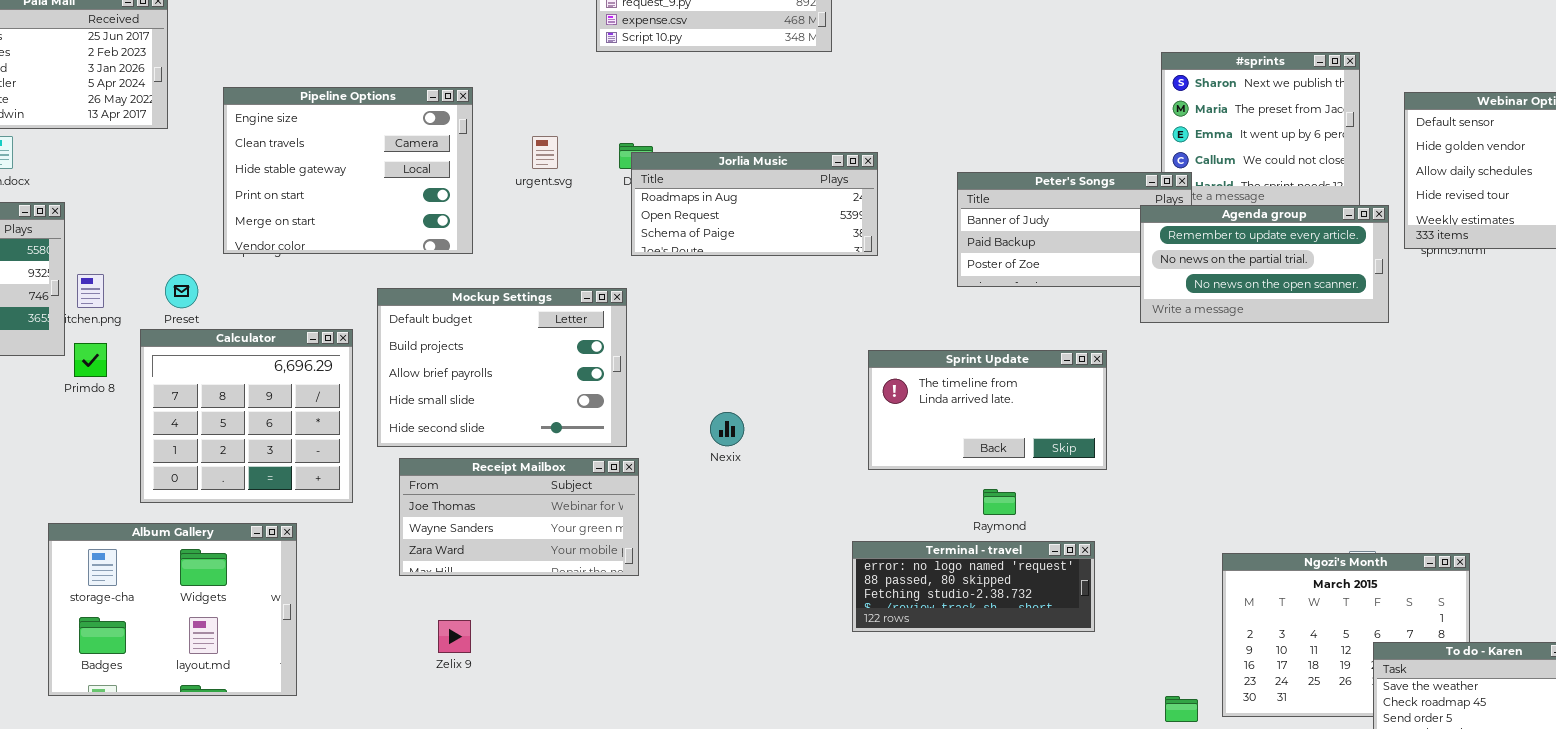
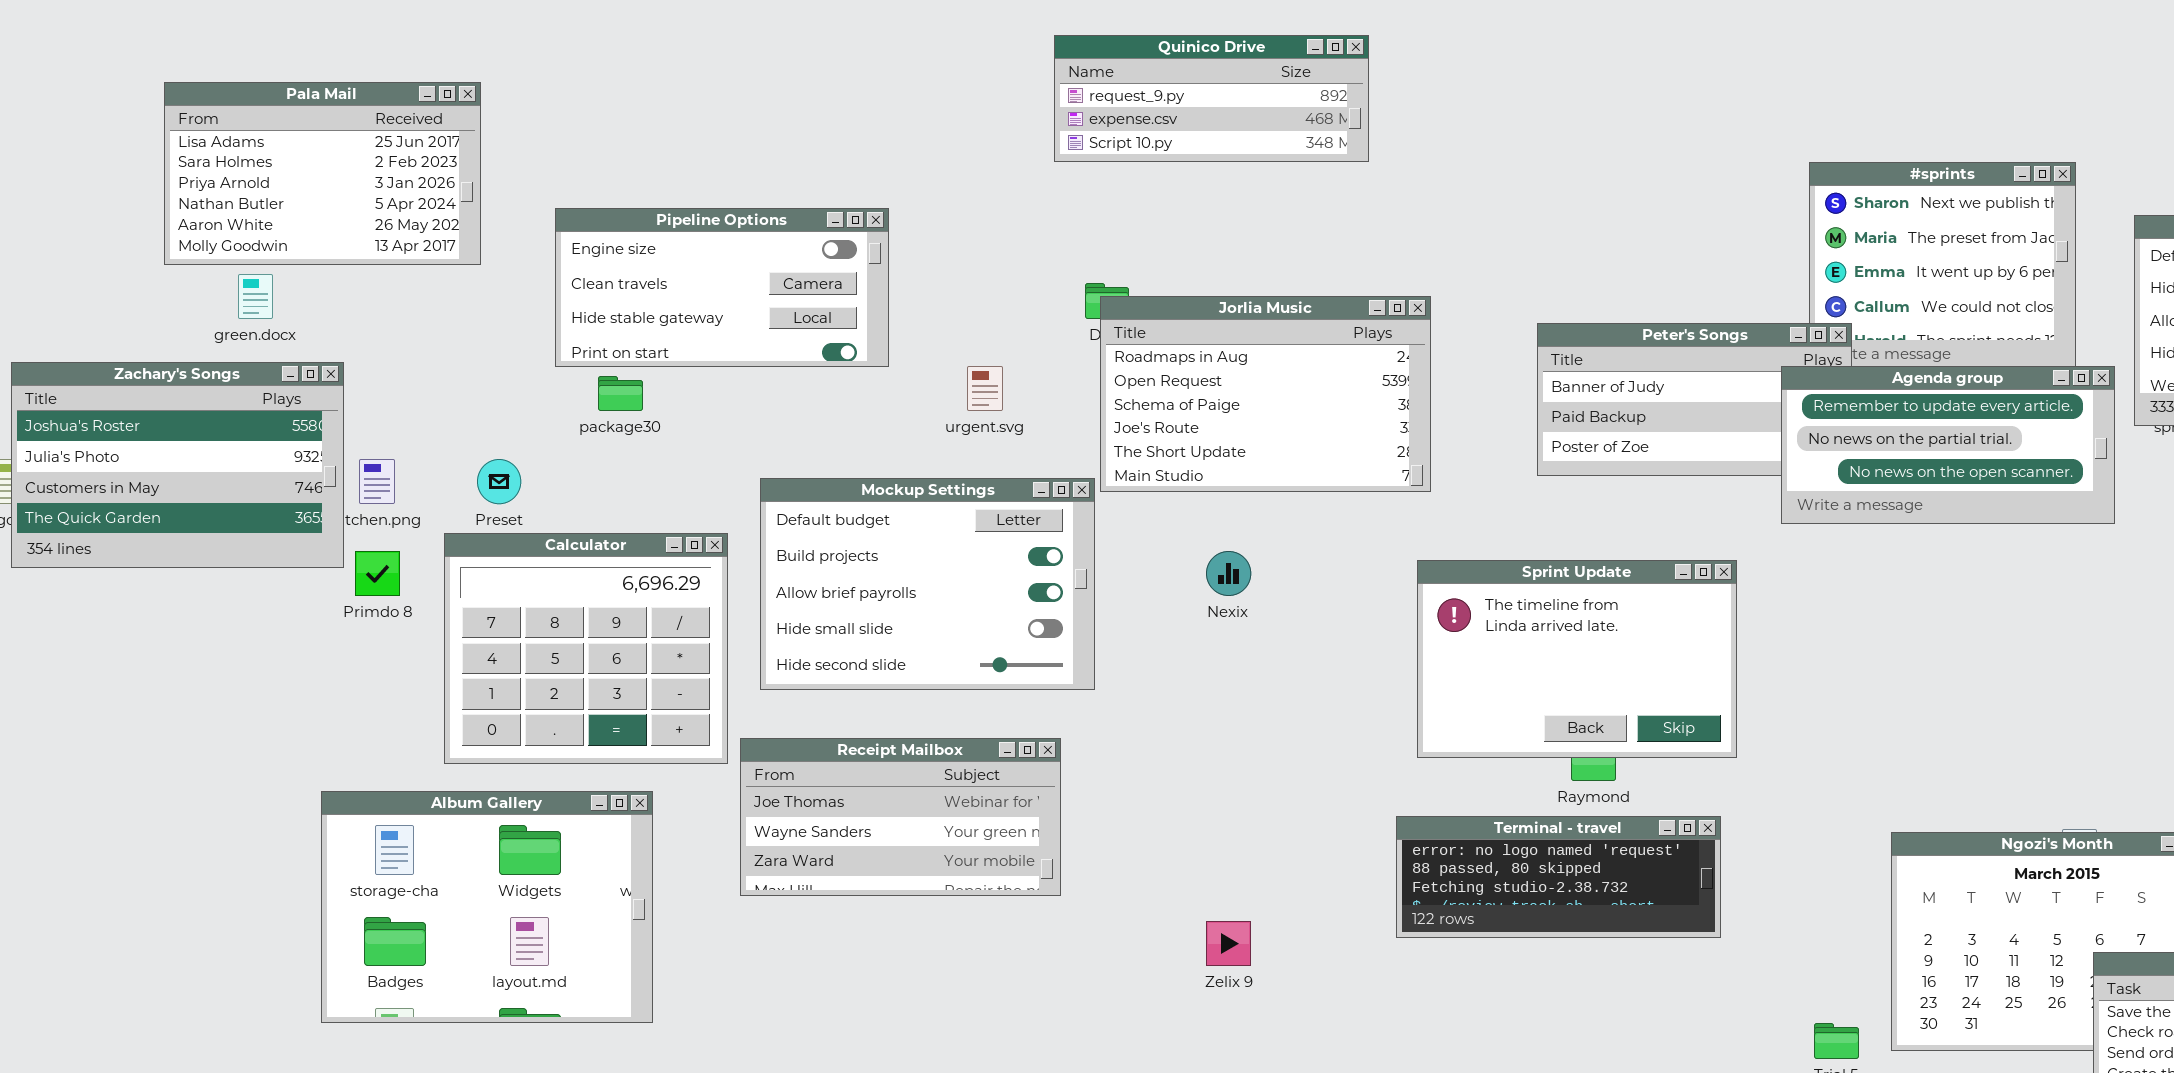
Pipeline Options: [223,87,473,254] -> [555,208,889,367], resized
urgent.svg: [532,136,558,169] -> [967,366,1003,411], moved
Jorlia Music: [631,152,878,256] -> [1100,296,1431,492], resized
Sprint Update: [868,350,1107,470] -> [1417,560,1737,758], resized
Nexix: [710,412,744,446] -> [1206,551,1251,596], moved
Receipt Mailbox: [399,458,639,576] -> [740,738,1061,896], moved
Zelix 9: [438,620,471,653] -> [1206,921,1251,966], moved

